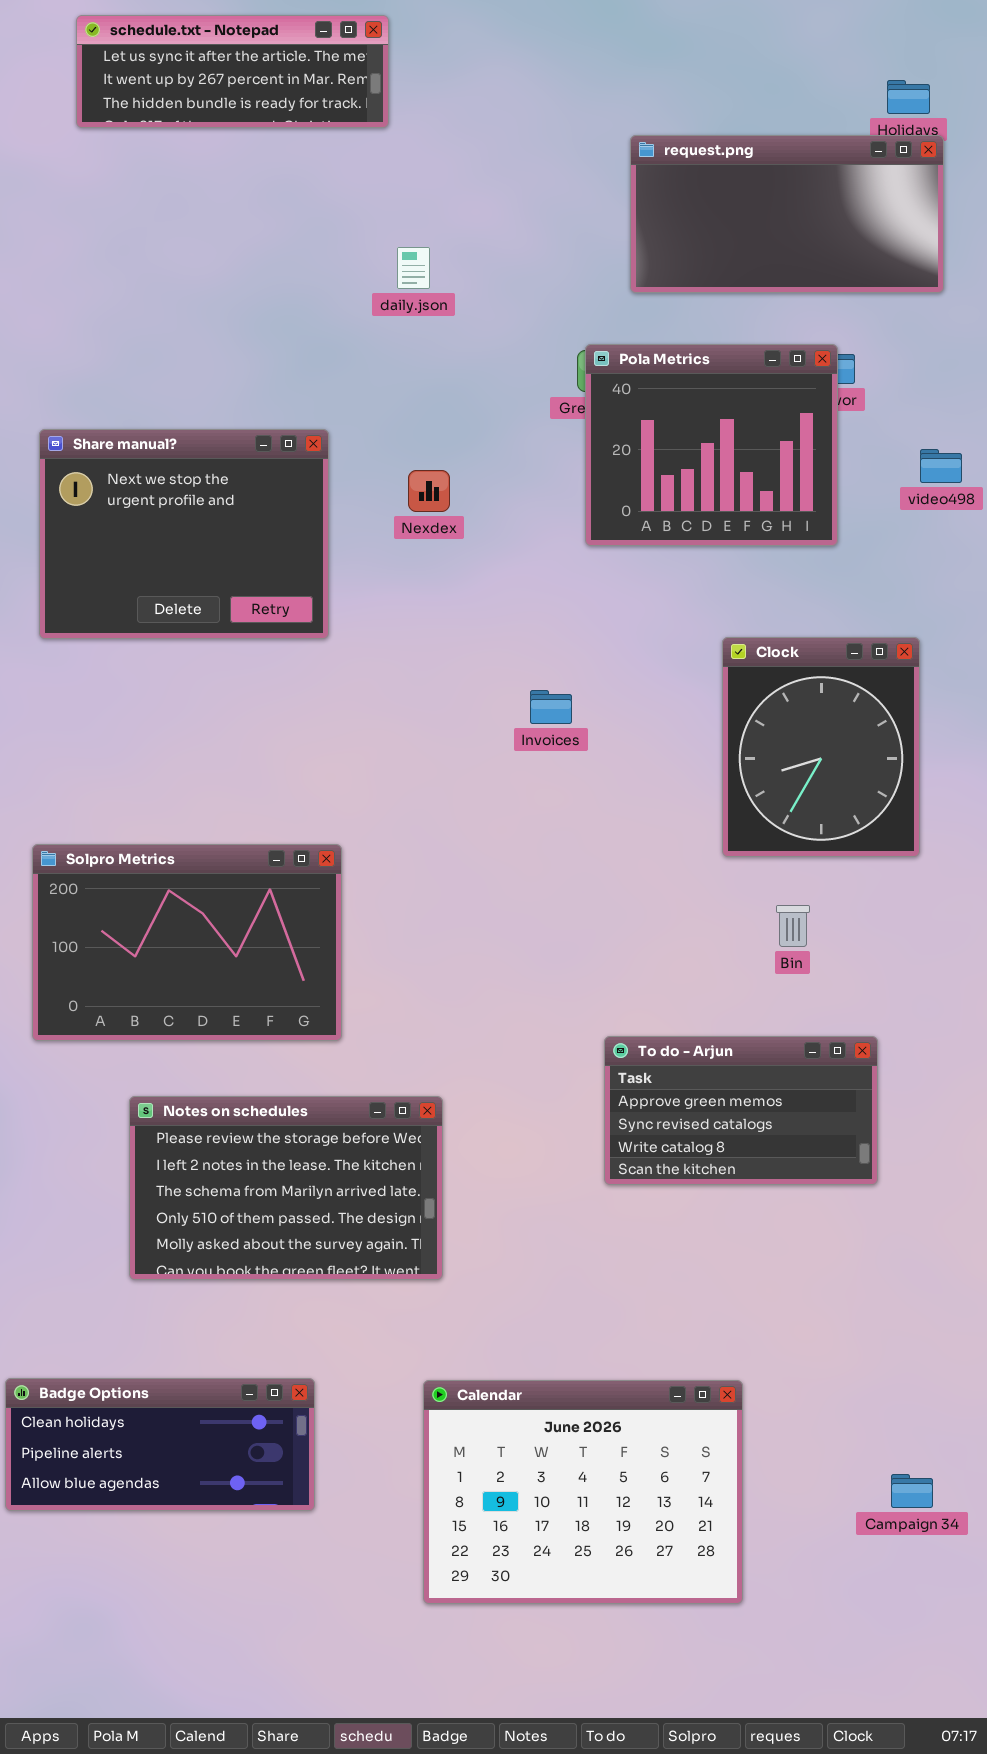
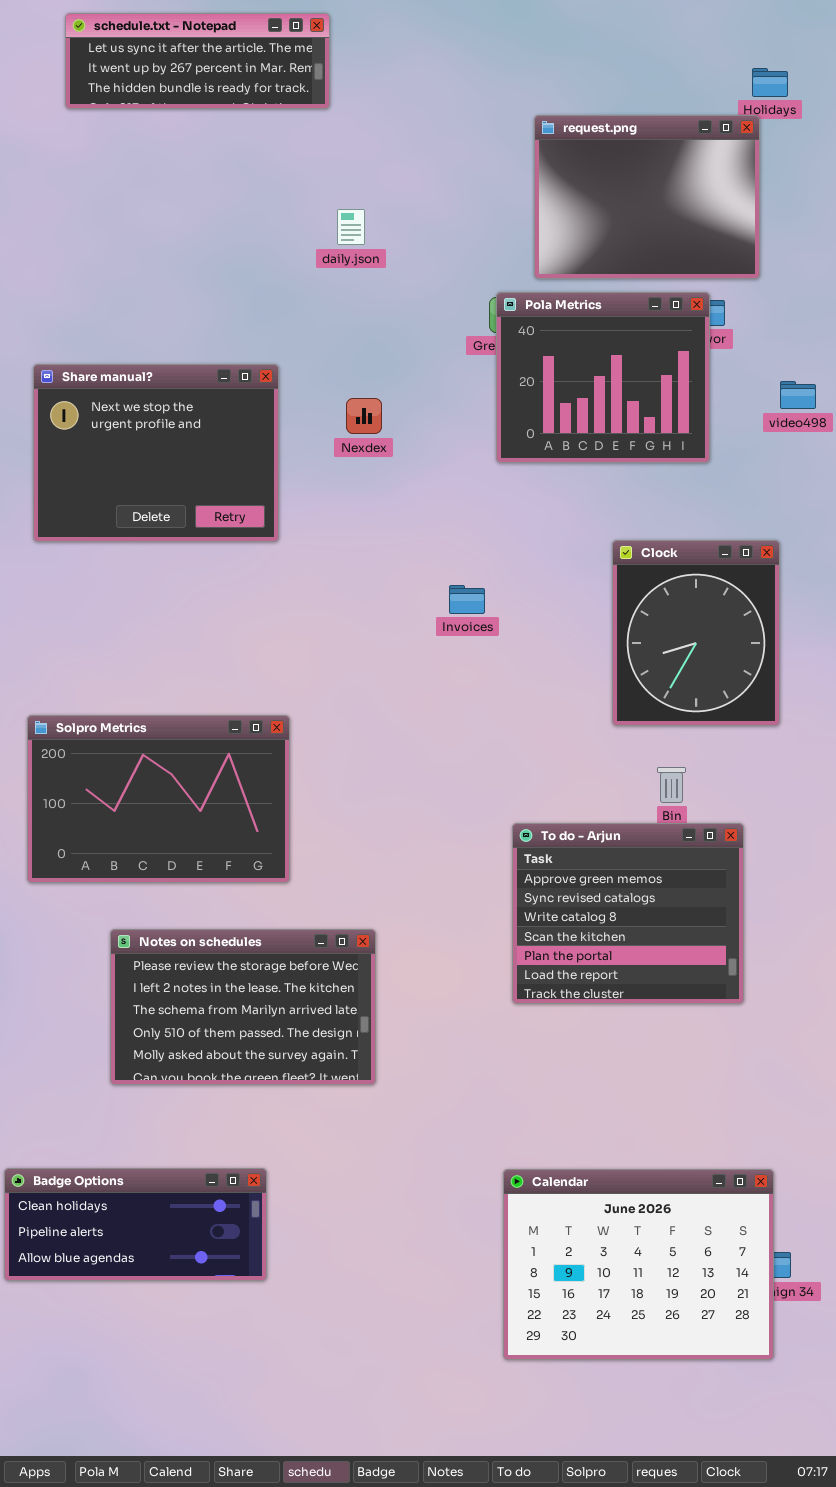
request.png: [630,135,944,293] -> [534,115,760,279], resized
To do - Arjun: [604,1036,878,1185] -> [512,823,744,1004], resized
Calendar: [423,1380,743,1604] -> [503,1169,774,1360], moved

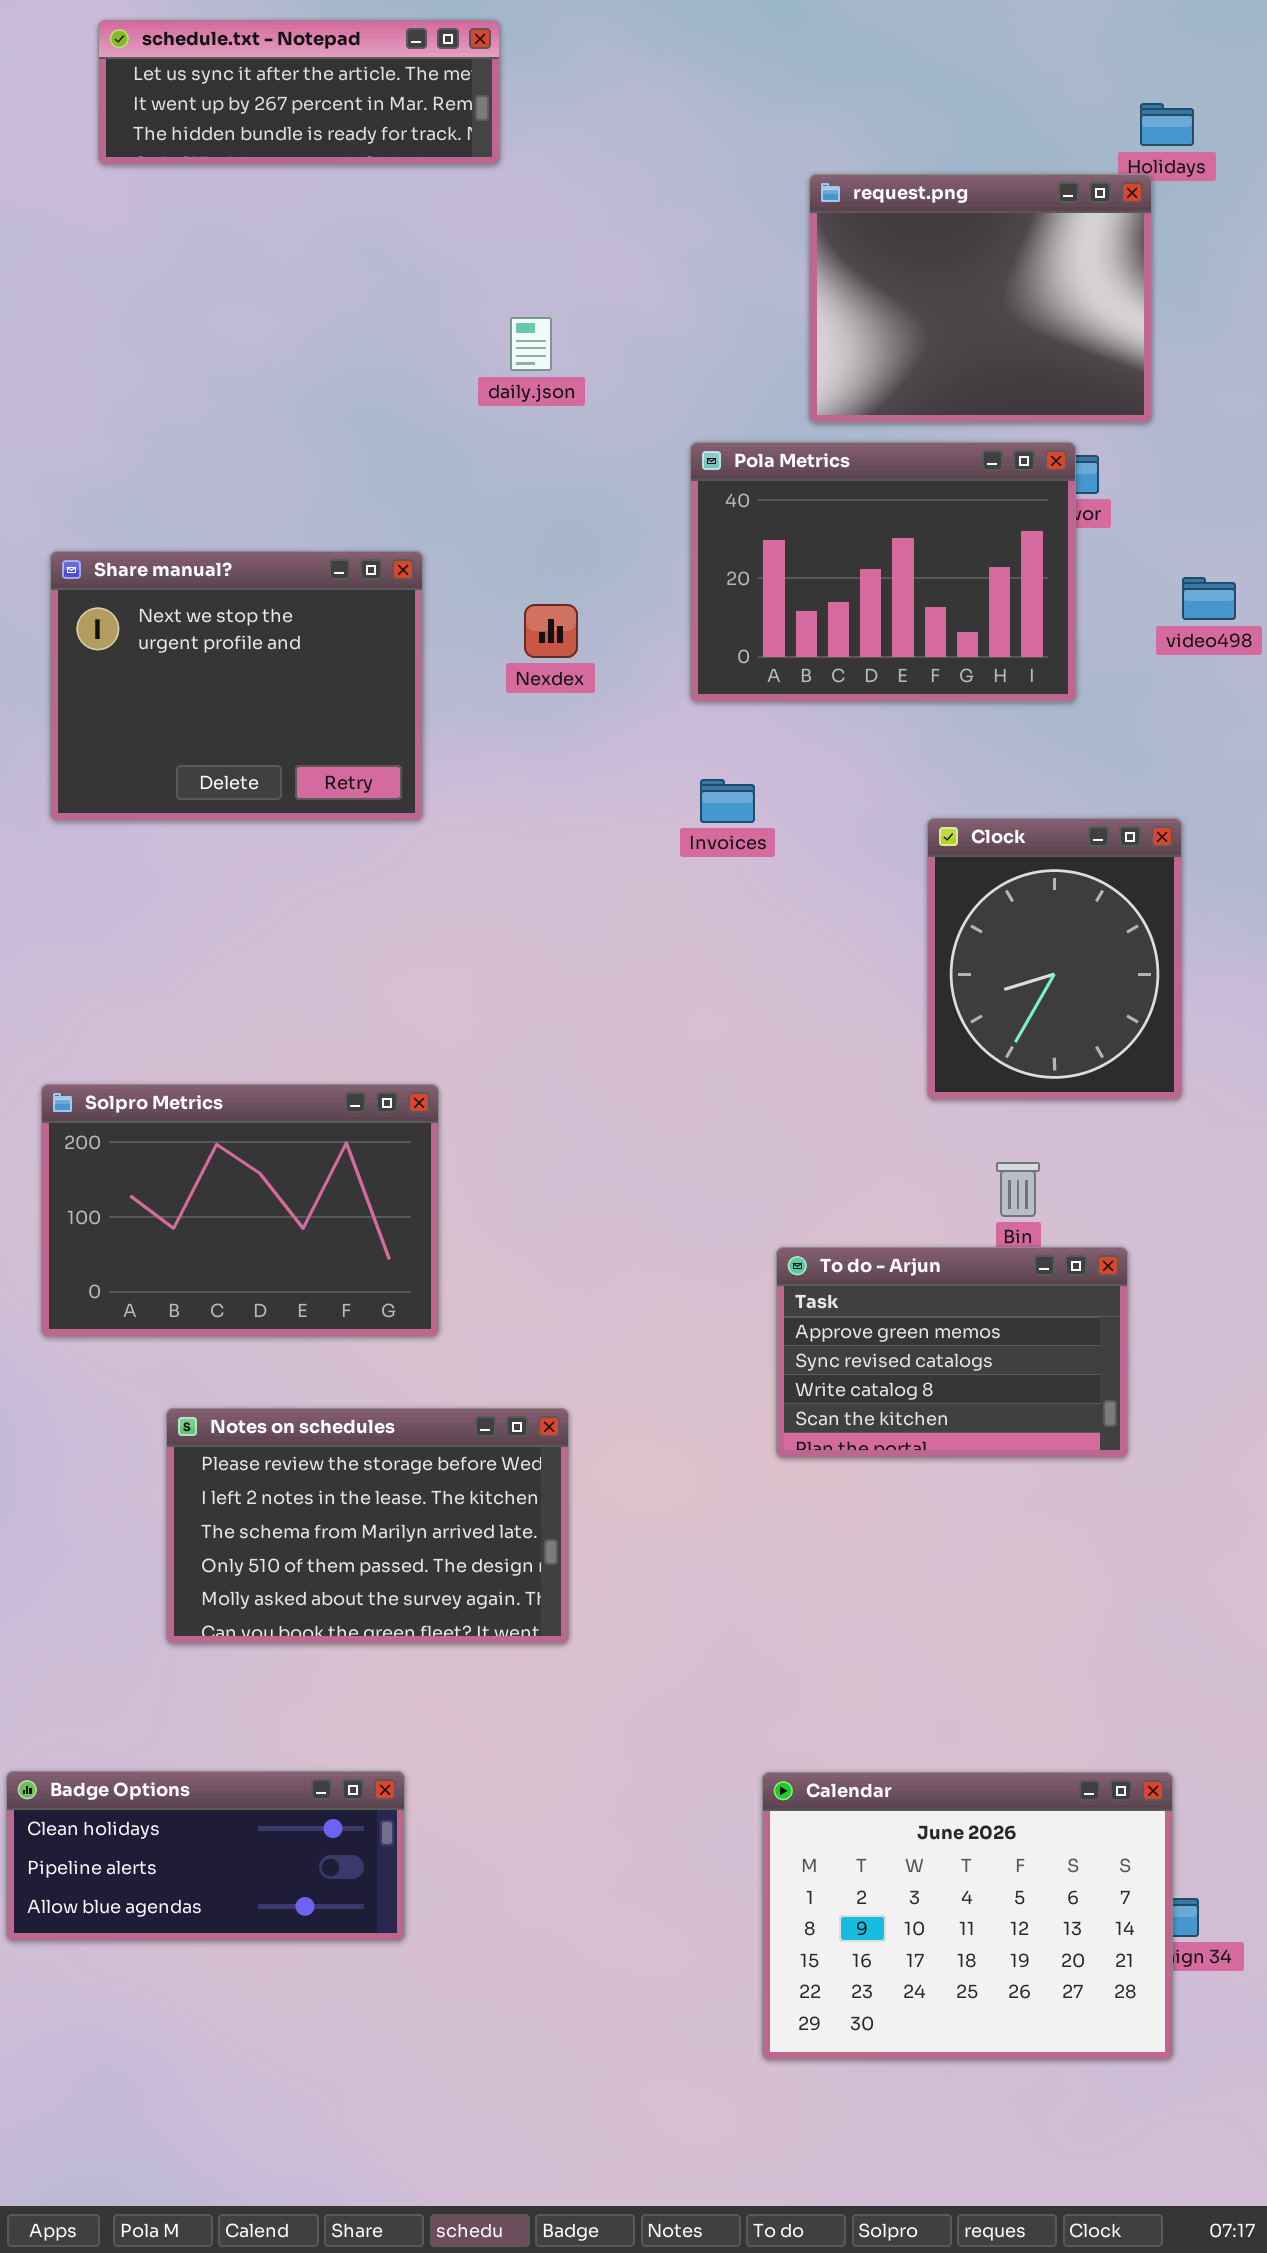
Pola Metrics: [496,292,710,463] -> [690,442,1076,702], resized
Invoices: [449,585,485,614] -> [700,779,755,823], moved
To do - Arjun: [512,823,744,1004] -> [776,1247,1128,1458], resized

